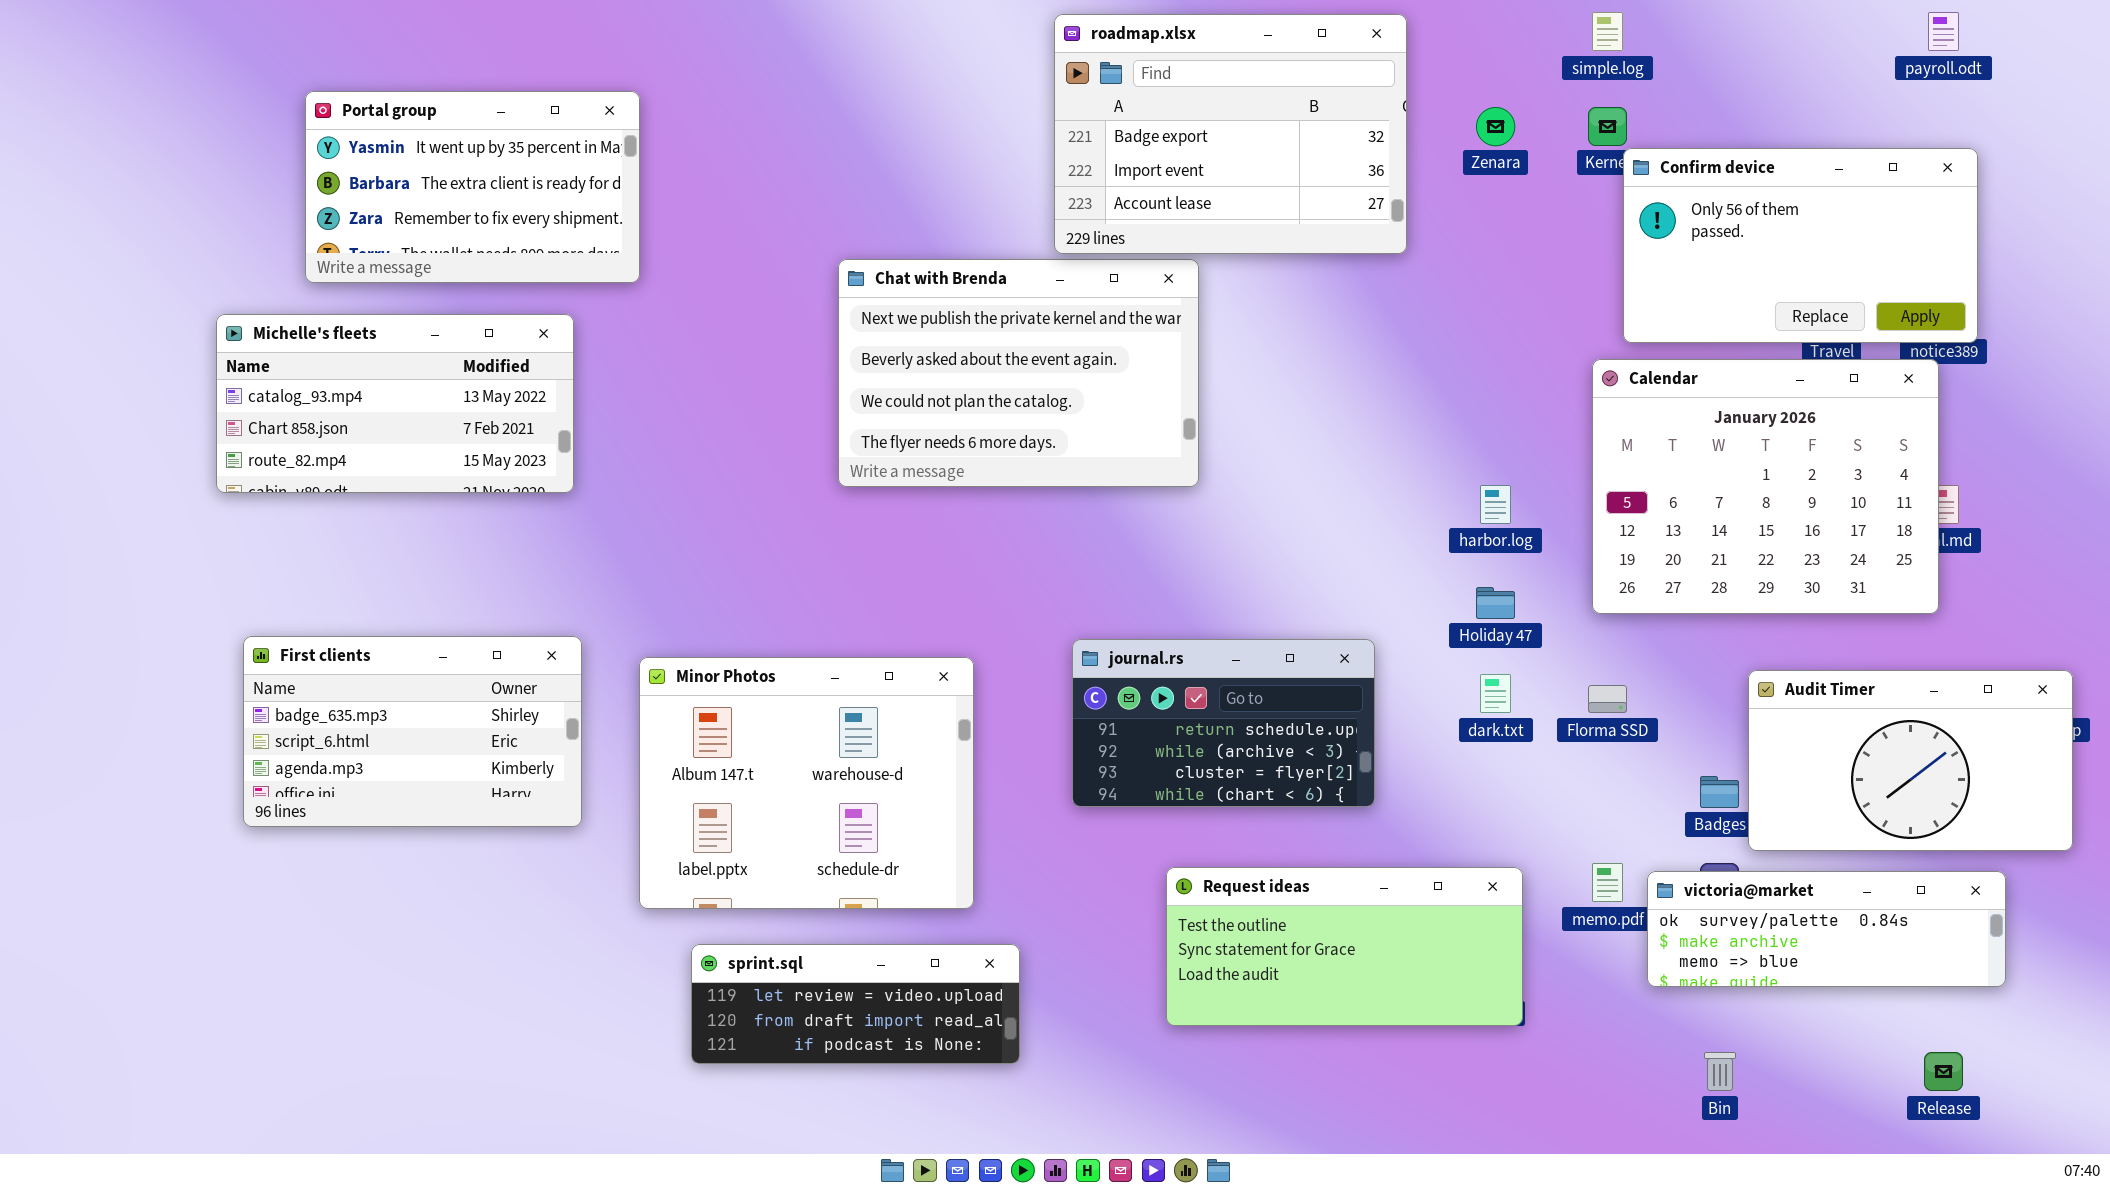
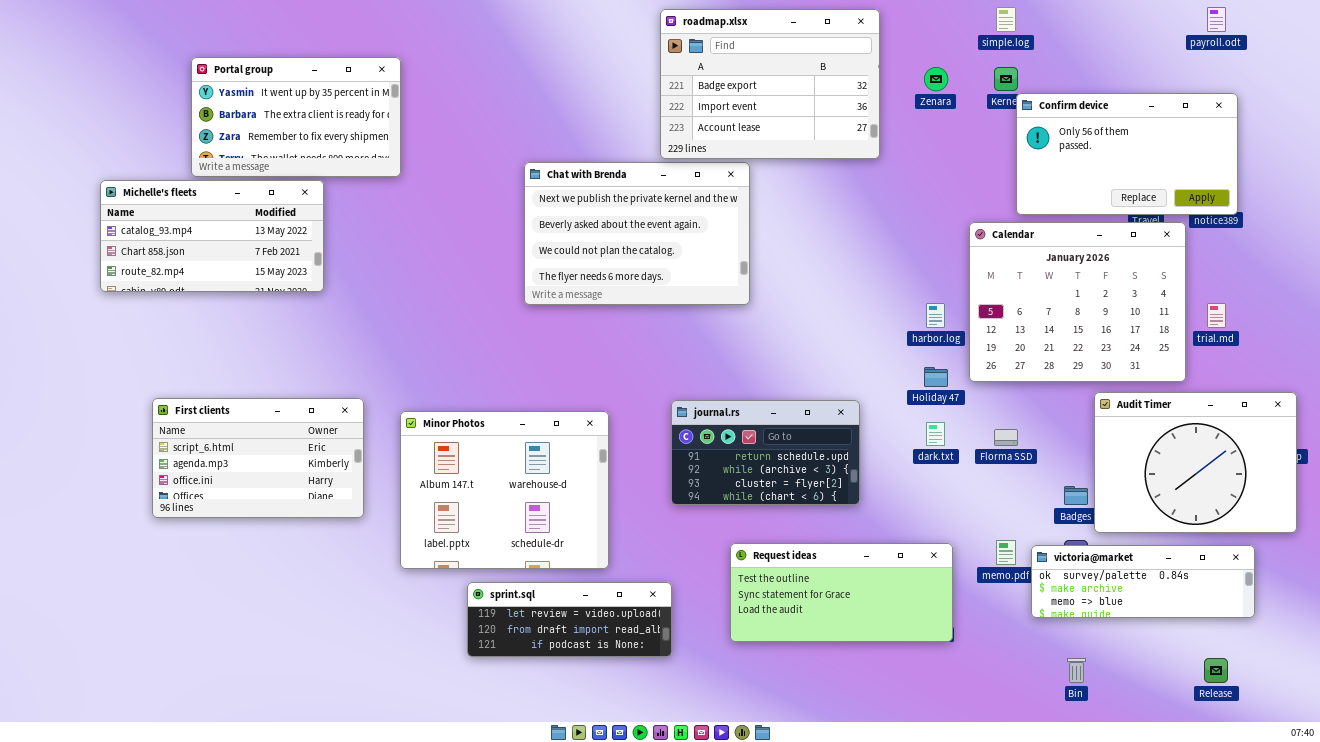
Michelle's fleets: [216,314,574,493] -> [100,180,324,292], moved
Calendar: [1592,359,1939,614] -> [969,222,1186,382], moved
First clients: [243,636,582,827] -> [152,398,364,518], scrolled down 1 row
Audit Timer: [1748,670,2073,851] -> [1094,392,1297,533], resized
sprint.sql: [691,944,1020,1064] -> [467,582,672,657], moved

